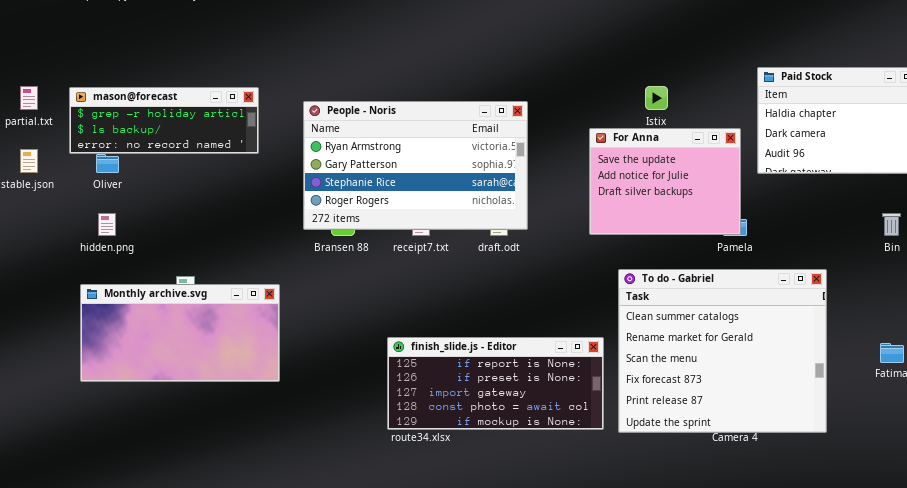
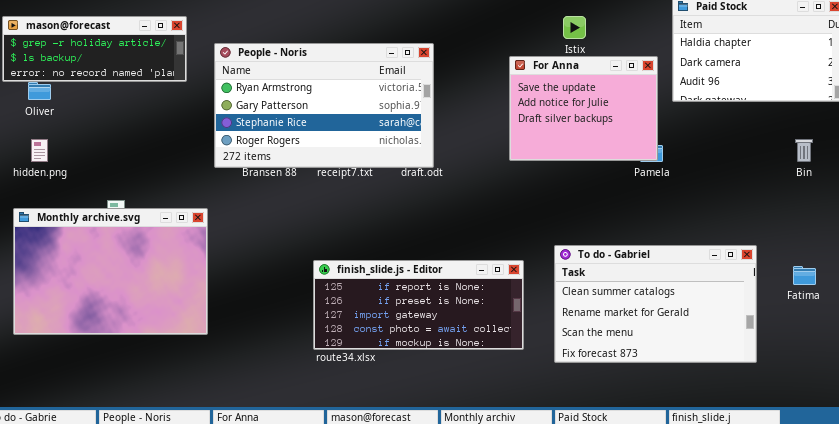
People - Noris: [303,101,528,230] -> [214,43,434,168], moved
To do - Gabriel: [618,269,827,433] -> [554,245,757,363], moved, resized
Monthly archive.svg: [80,284,280,382] -> [13,208,208,335], resized

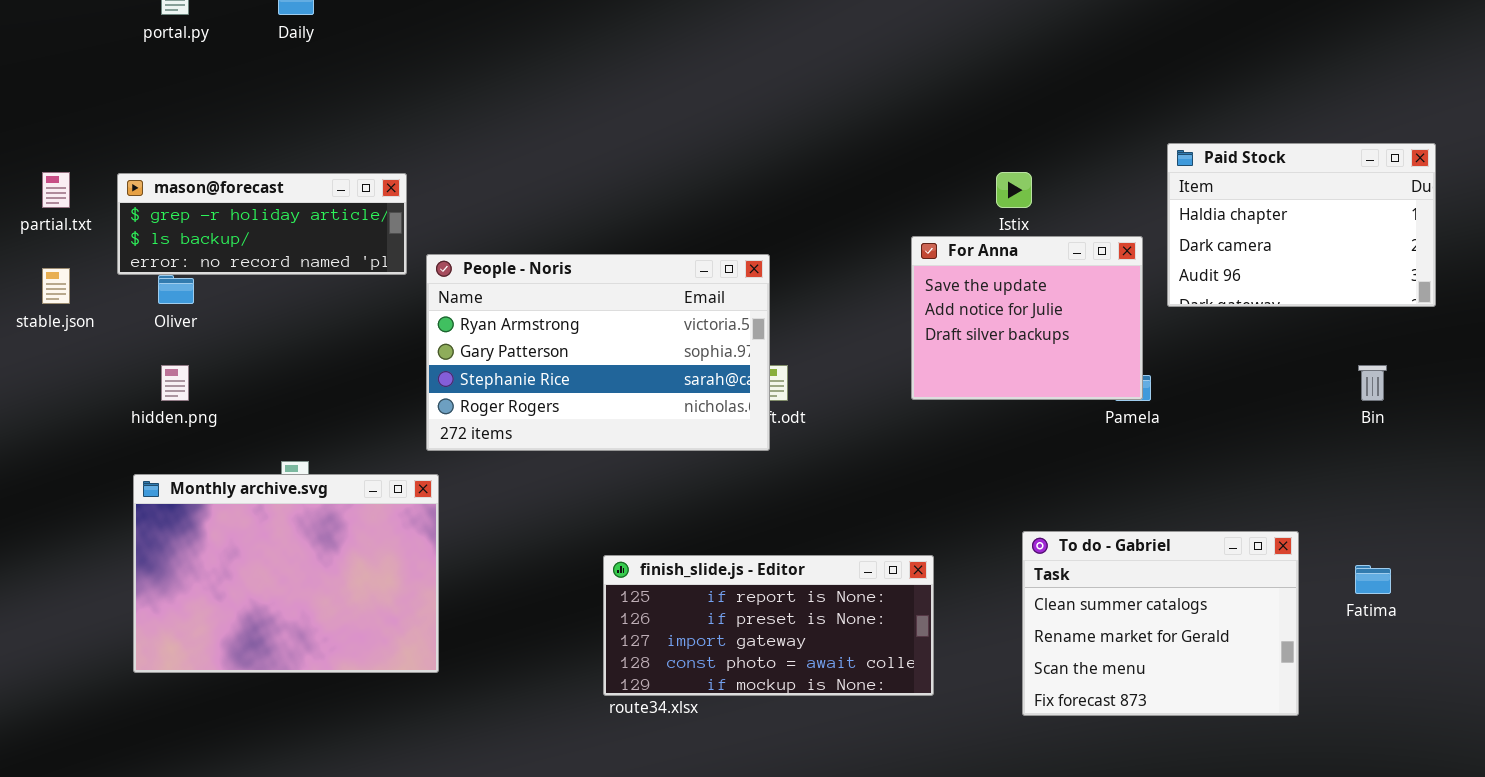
People - Noris: [214,43,434,168] -> [426,254,770,451], moved
To do - Gabriel: [554,245,757,363] -> [1022,531,1299,716], resized

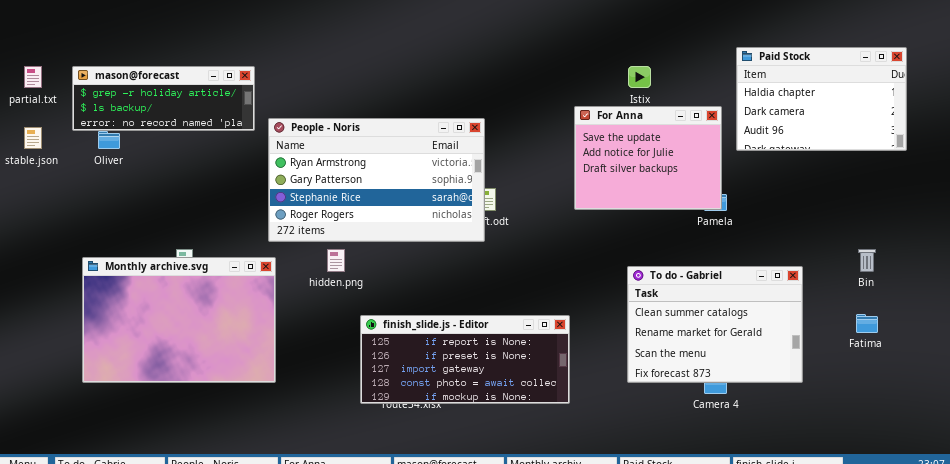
hidden.png: [161,365,189,401] -> [327,249,345,272], moved
Bin: [1358,365,1387,401] -> [858,249,876,272], moved
To do - Gabriel: [1022,531,1299,716] -> [627,266,803,383], moved
finish_slide.js - Editor: [603,555,934,696] -> [360,315,570,404], moved

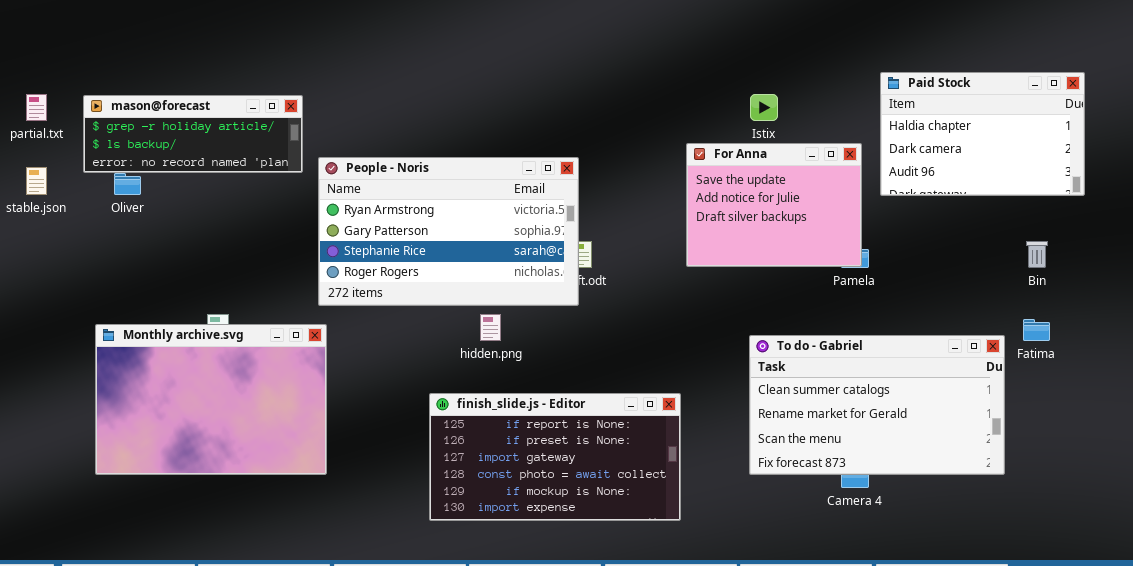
hidden.png: [327,249,345,272] -> [480,314,501,341], moved
Bin: [858,249,876,272] -> [1026,241,1048,268], moved
To do - Gabriel: [627,266,803,383] -> [749,335,1005,475], resized
Fatima: [856,314,878,333] -> [1023,319,1050,341], moved
finish_slide.js - Editor: [360,315,570,404] -> [429,393,681,521], resized

